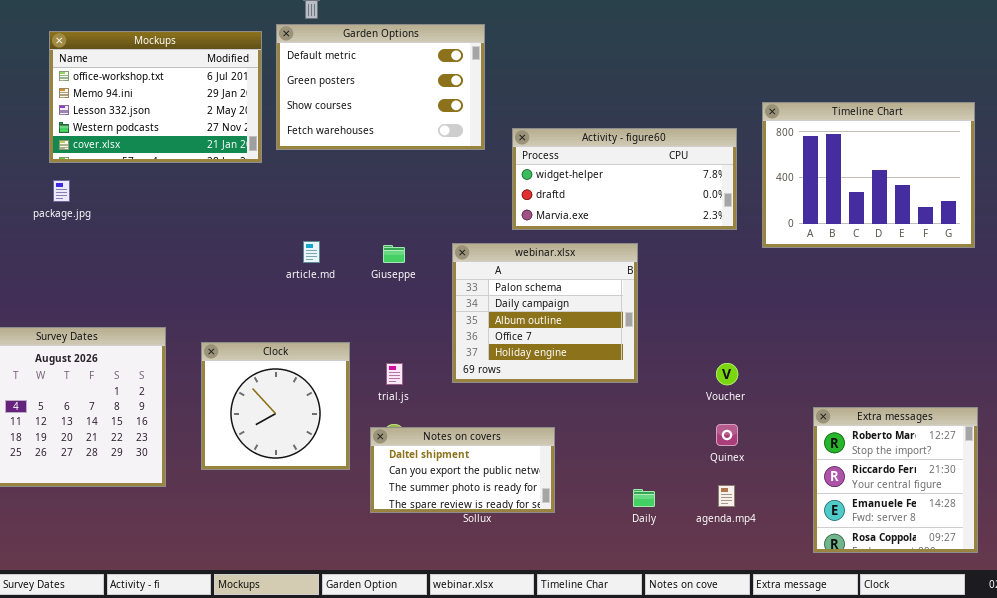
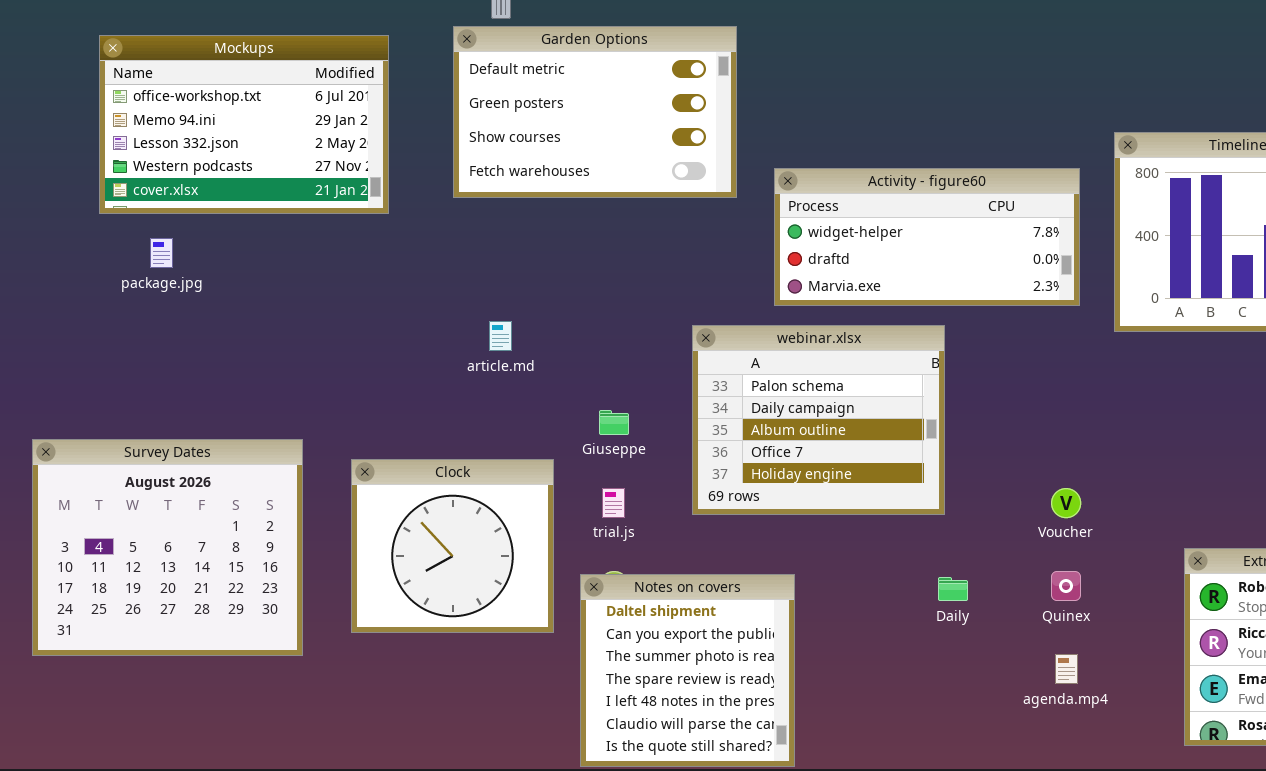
Mockups: [49,31,262,163] -> [99,35,389,214], moved
Giuseppe: [383,245,405,263] -> [599,410,629,435], moved
Notes on covers: [370,427,555,513] -> [580,574,795,767], resized
Daily: [633,489,655,507] -> [938,577,968,601], moved

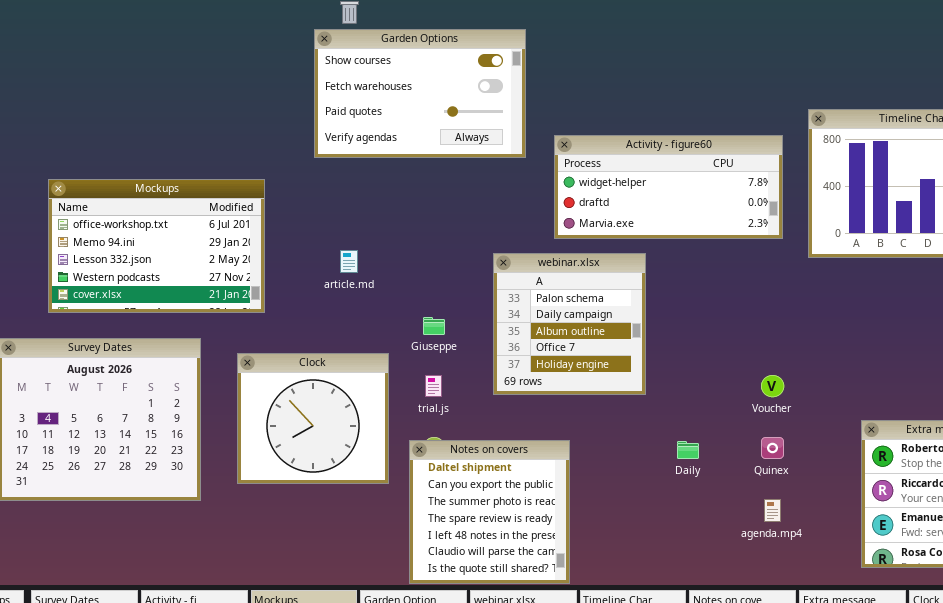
Garden Options: [453,26,737,198] -> [314,29,526,158], scrolled down 2 rows
Mockups: [99,35,389,214] -> [48,179,265,313], moved
webinar.xlsx: [692,325,945,515] -> [493,253,646,395], resized

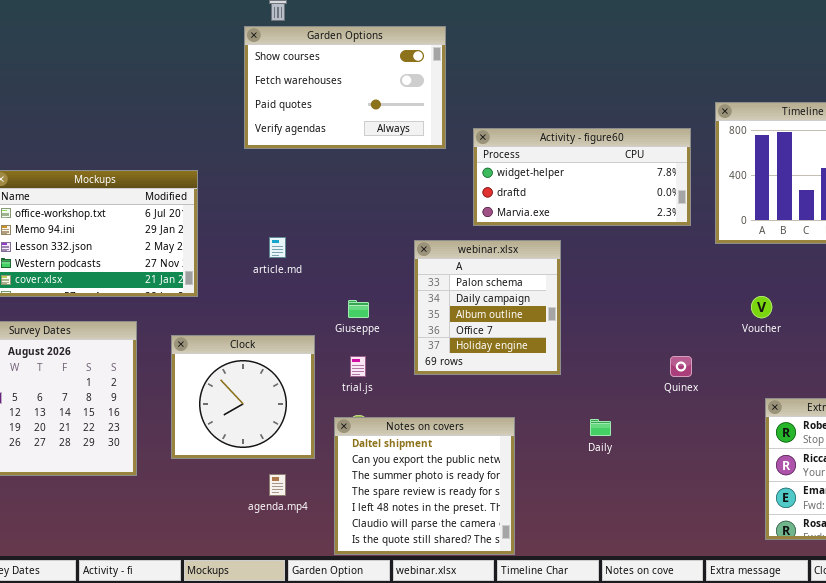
Voucher: [761,375,784,397] -> [751,296,772,318], moved
Quinex: [761,437,784,459] -> [670,356,692,377], moved
Notes on covers: [409,440,570,584] -> [334,417,515,555], resized
agenda.mp4: [764,499,781,522] -> [269,474,286,496], moved

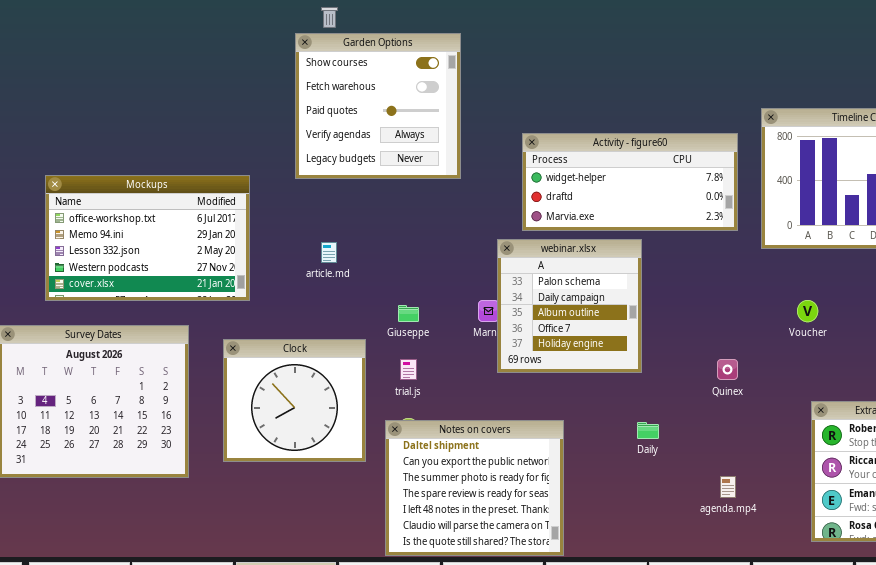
Garden Options: [244,26,446,149] -> [295,33,461,179], resized
webinar.xlsx: [414,240,561,375] -> [497,239,642,373], moved
agenda.mp4: [269,474,286,496] -> [720,476,736,498], moved

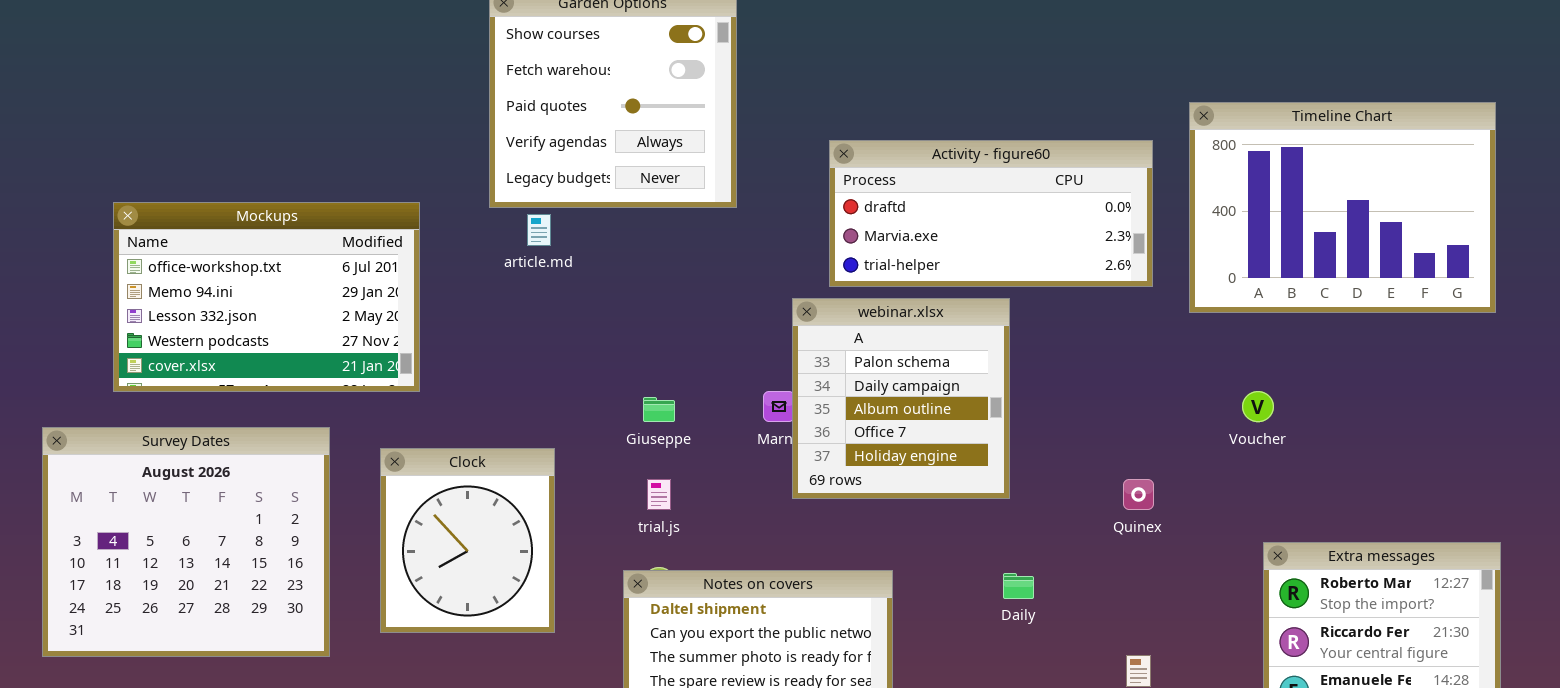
Activity - figure60: [522,133,738,231] -> [829,140,1153,287], scrolled down 1 row
article.md: [321,242,337,263] -> [527,214,551,246], moved
Clock: [223,339,366,462] -> [380,448,555,633], resized

